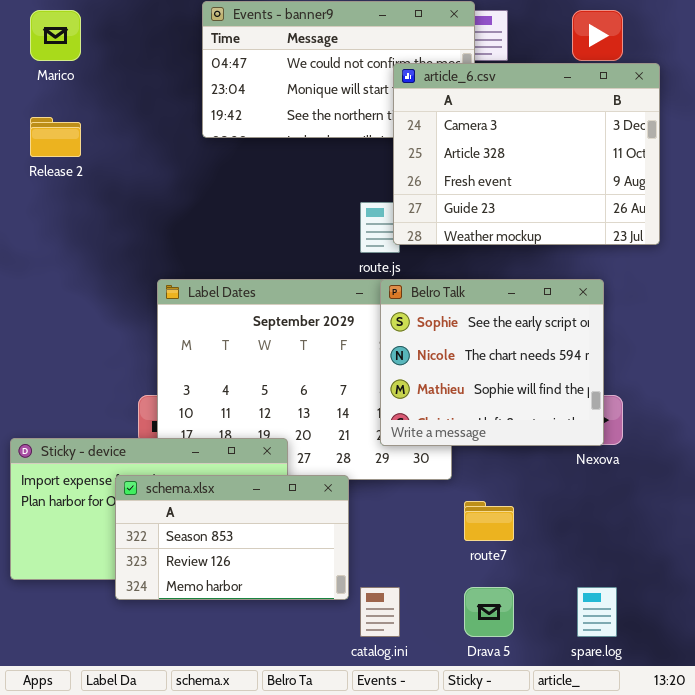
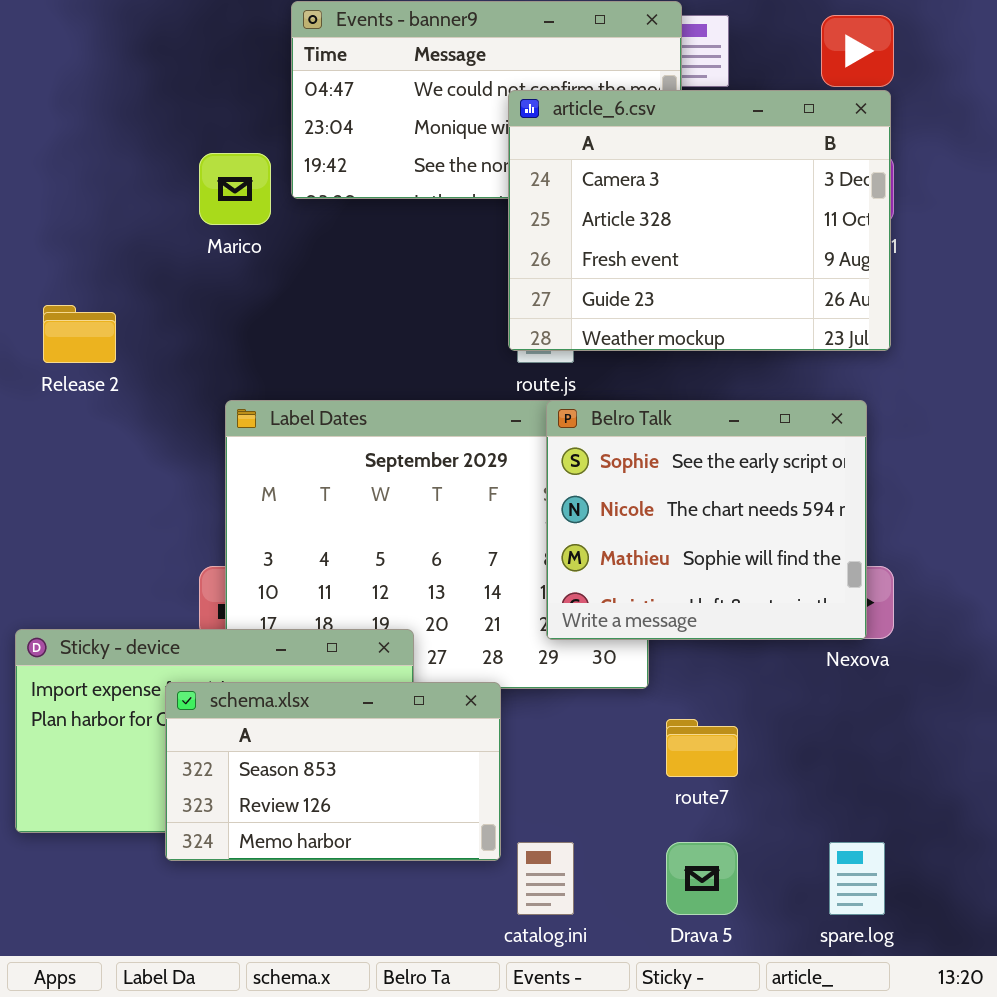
Marico: [30,10,81,61] -> [199,153,271,225], moved
article_6.csv: [393,63,660,245] -> [508,90,891,351], moved
Release 2: [30,117,81,157] -> [43,305,116,363], moved

